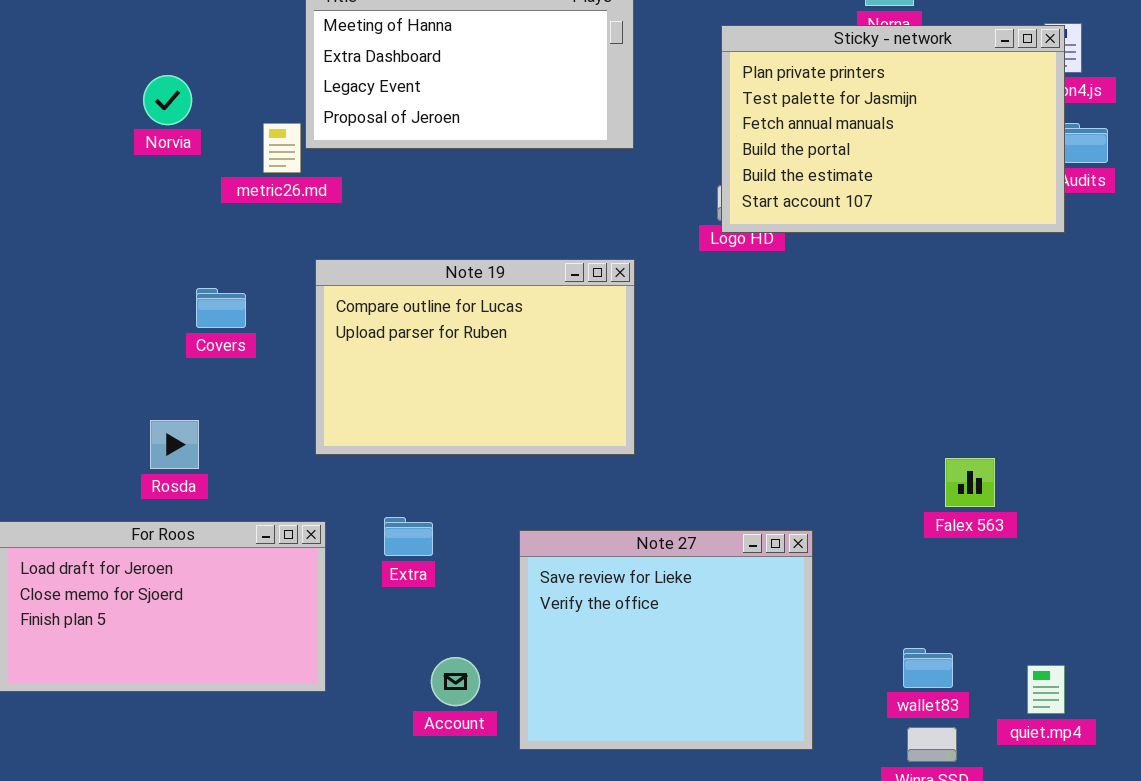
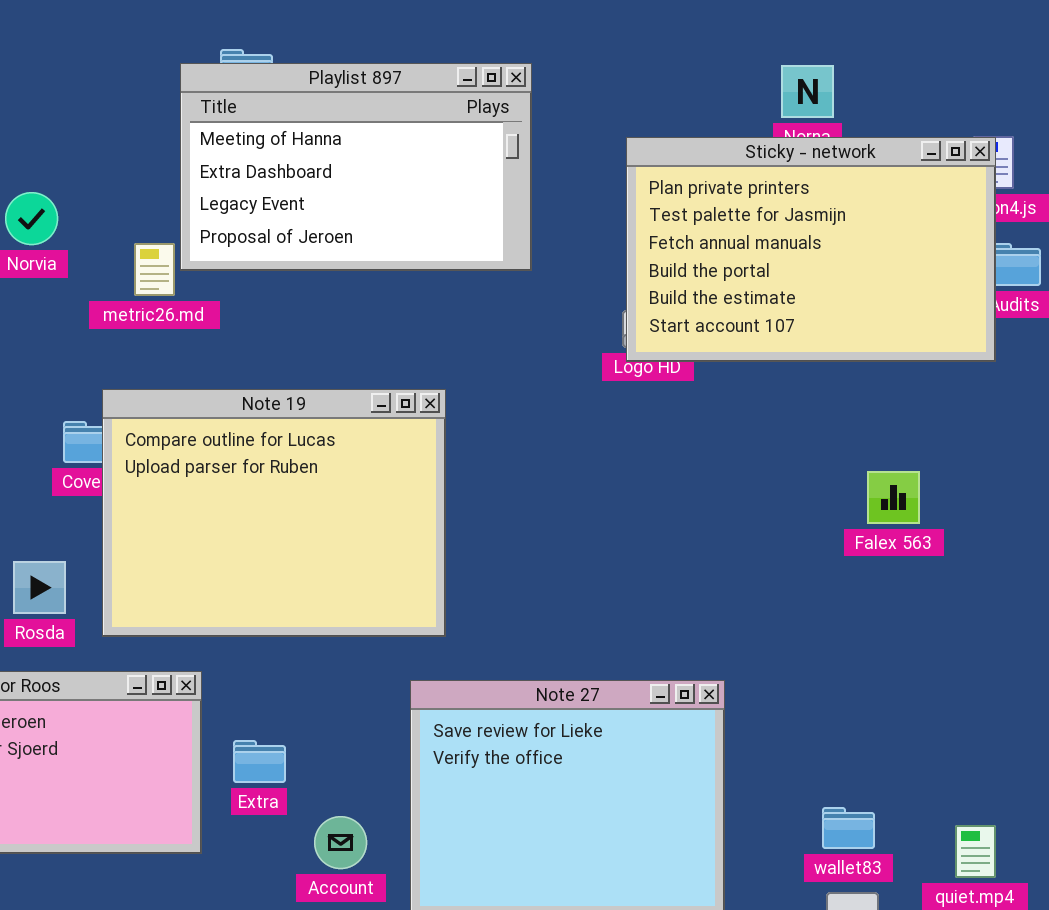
Note 19: [315,259,635,455] -> [102,389,446,637], moved, resized
Falex 563: [945,458,995,507] -> [867,471,920,524], moved
Extra: [384,517,433,556] -> [233,740,286,783], moved

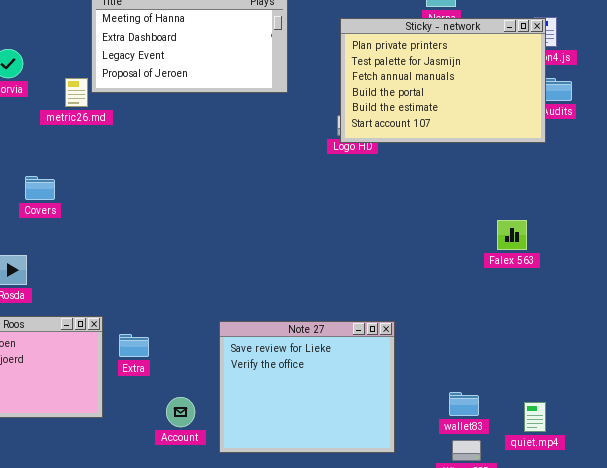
Note 19: [102,389,446,637] -> none, closed
Falex 563: [867,471,920,524] -> [497,220,527,250], moved
Extra: [233,740,286,783] -> [119,334,149,357], moved

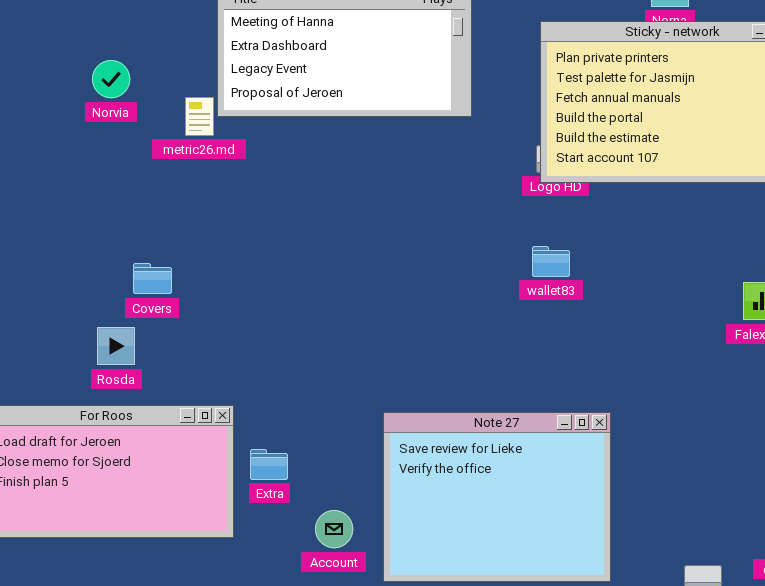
Covers: [25,176,55,200] -> [133,263,172,294], moved
Extra: [119,334,149,357] -> [250,449,288,480], moved
wallet83: [449,392,479,416] -> [532,246,570,277], moved

